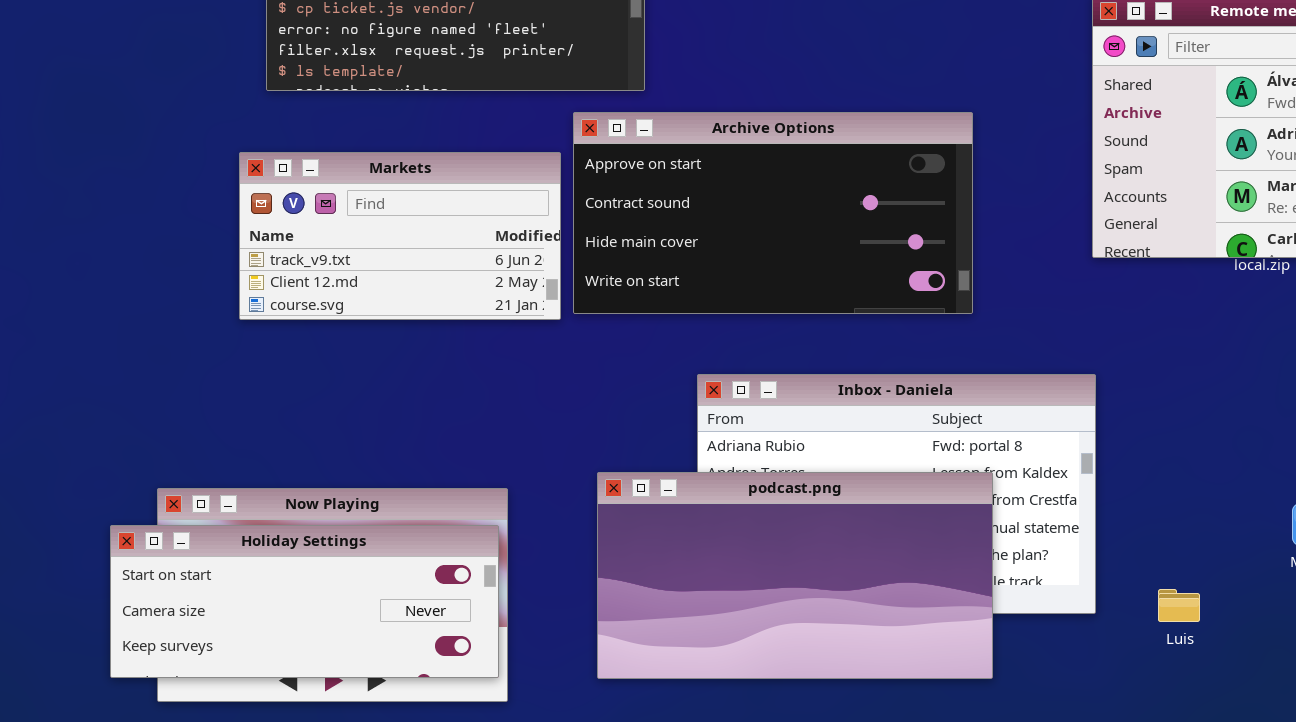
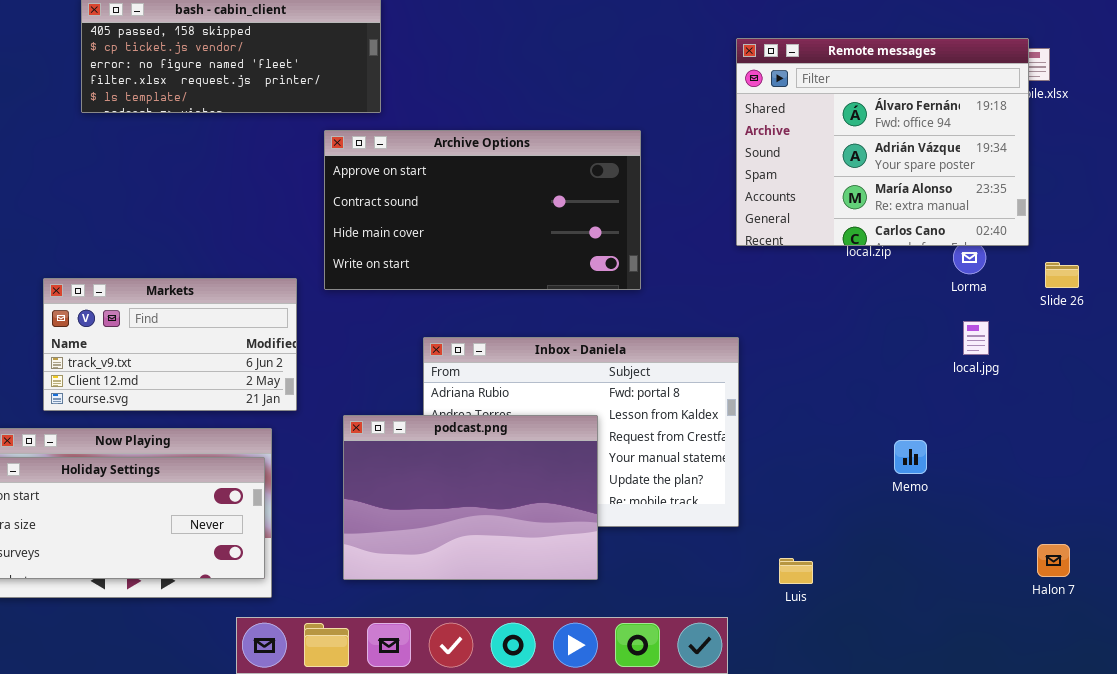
Markets: [239,152,561,320] -> [43,278,297,411], moved
podcast.png: [597,472,993,679] -> [343,415,598,580], resized
Luis: [1158,589,1200,622] -> [779,558,813,584], moved

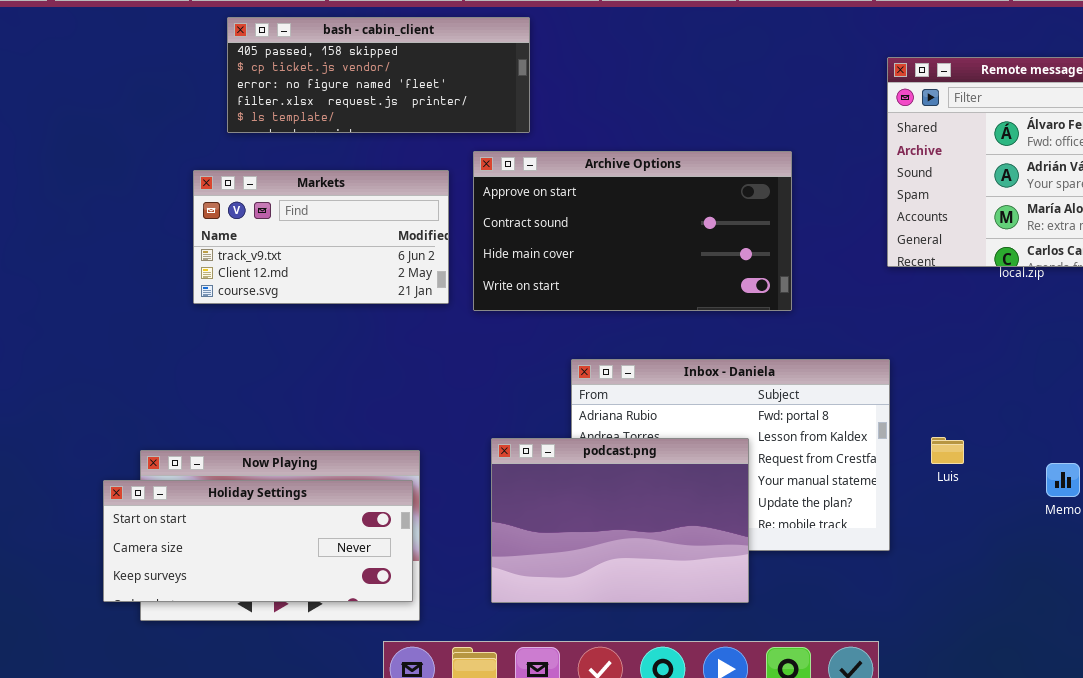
Markets: [43,278,297,411] -> [193,170,449,304], moved
Luis: [779,558,813,584] -> [931,437,964,464], moved

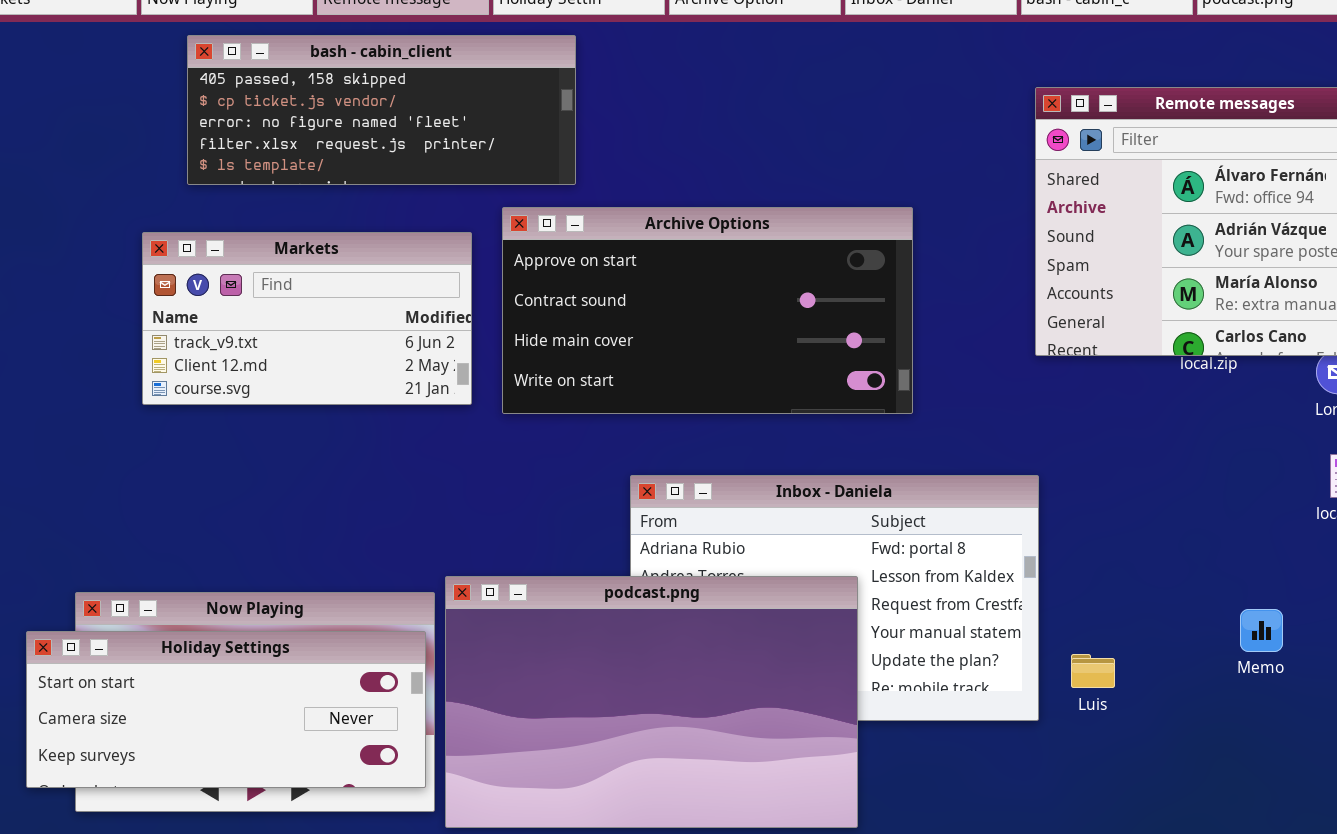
Luis: [931,437,964,464] -> [1071,654,1115,688], moved
podcast.png: [491,438,749,603] -> [445,576,858,828], resized

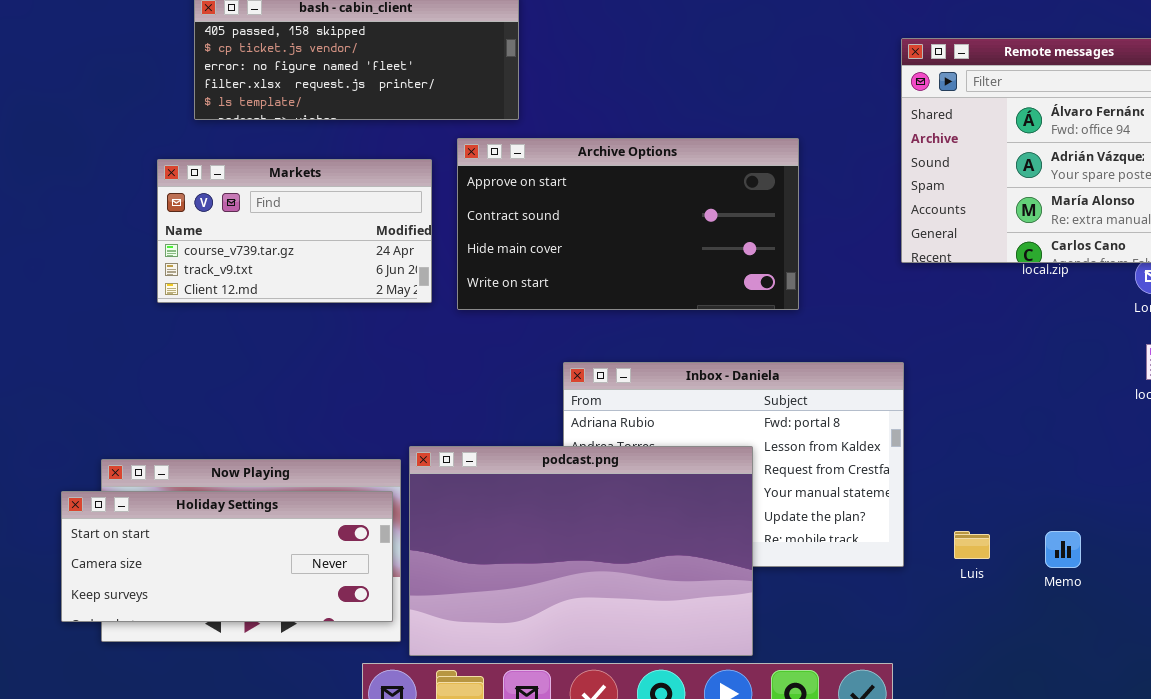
Markets: [142,232,472,405] -> [157,159,432,303], scrolled up 1 row
Memo: [1240,609,1283,652] -> [1045,531,1081,568], moved
Luis: [1071,654,1115,688] -> [954,531,990,559], moved

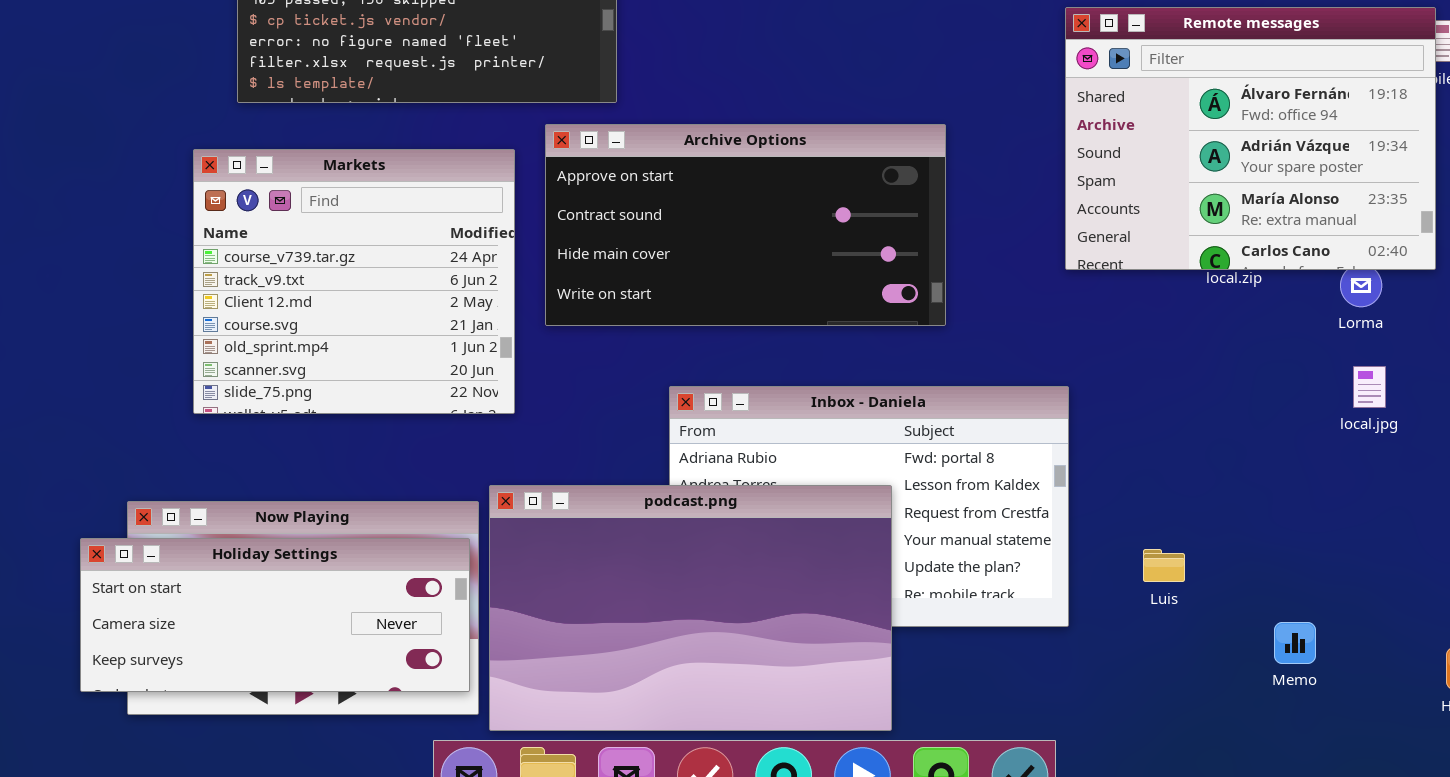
Markets: [157,159,432,303] -> [193,149,515,414], resized
Luis: [954,531,990,559] -> [1143,549,1185,582], moved
Memo: [1045,531,1081,568] -> [1274,622,1316,664], moved

